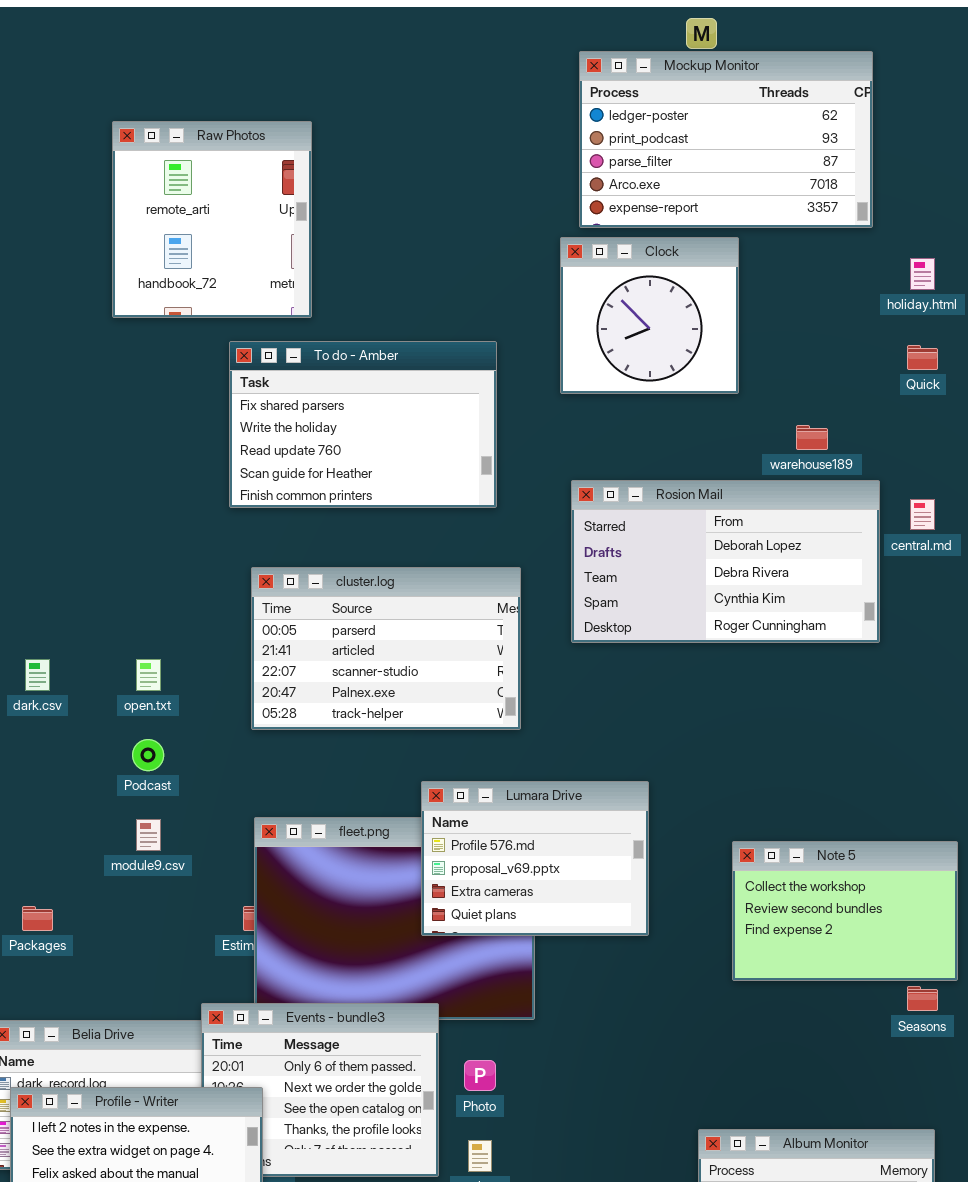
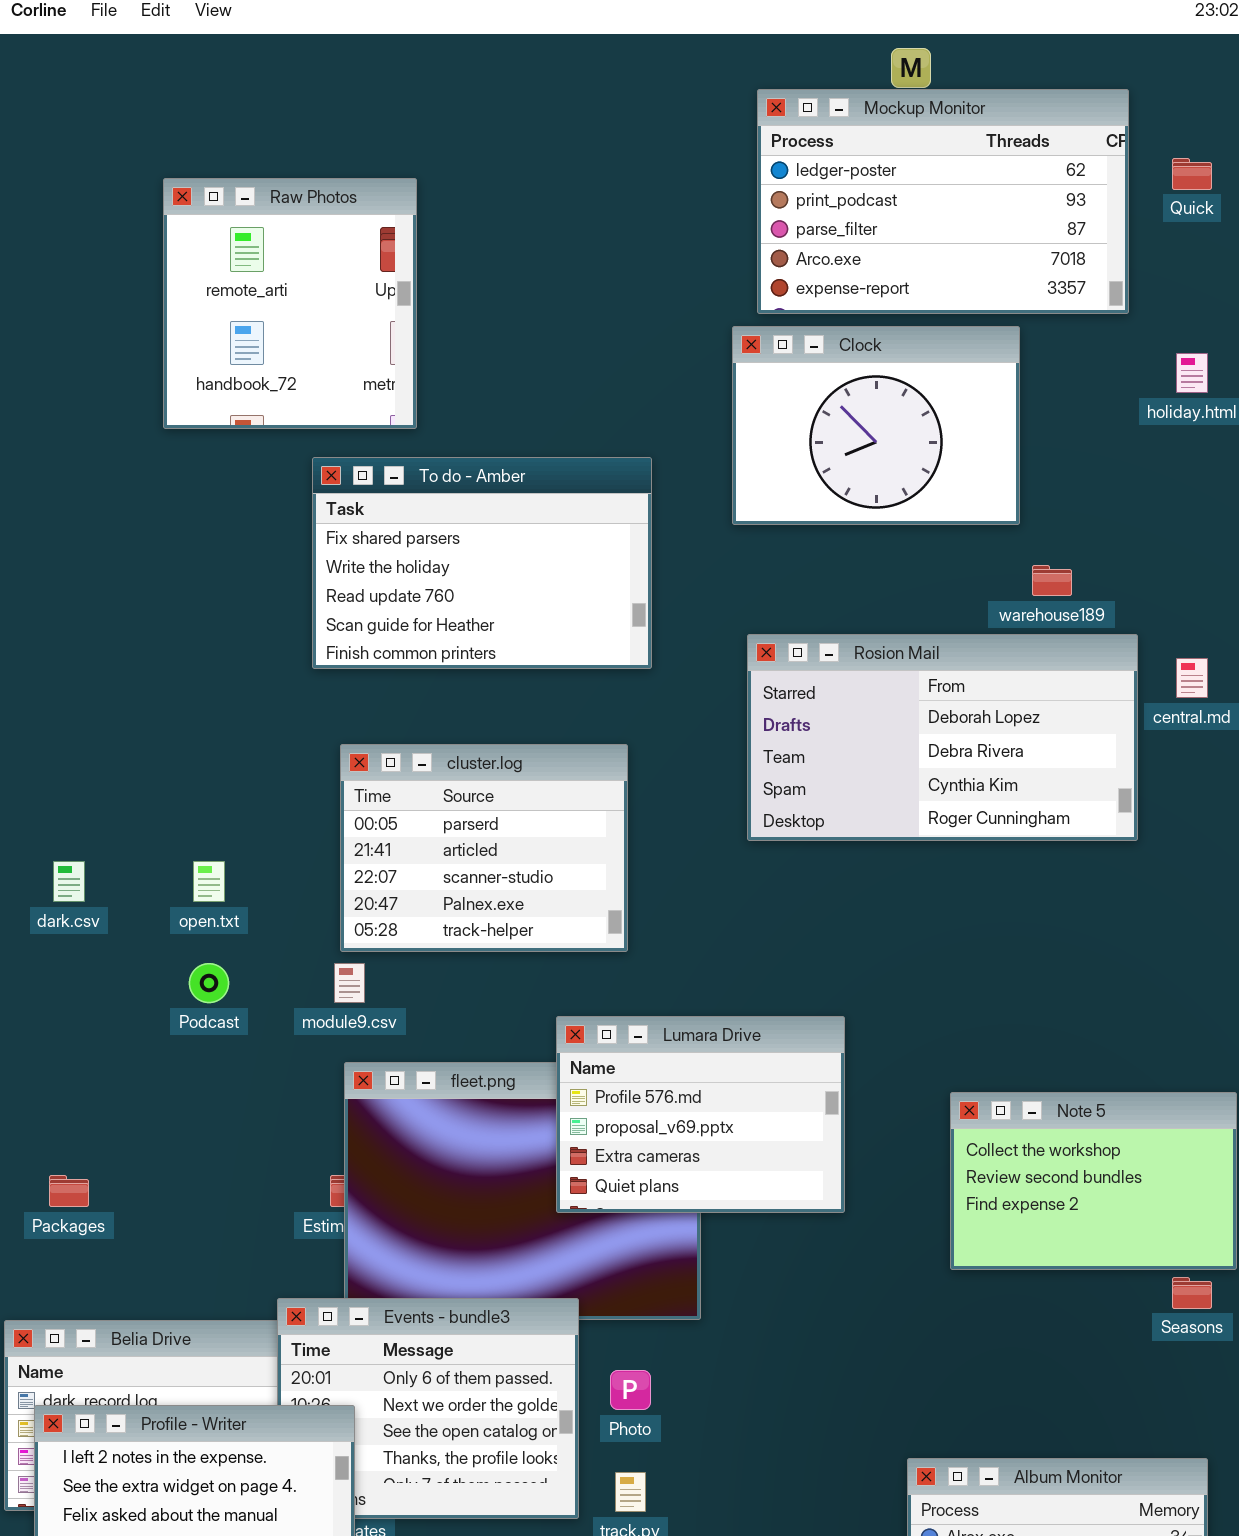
Clock: [560,237,739,394] -> [732,326,1020,525], resized
Quick: [907,345,938,370] -> [1172,158,1212,190], moved
cluster.log: [251,567,521,730] -> [340,744,628,952], resized
module9.csv: [136,819,161,851] -> [334,963,365,1003], moved

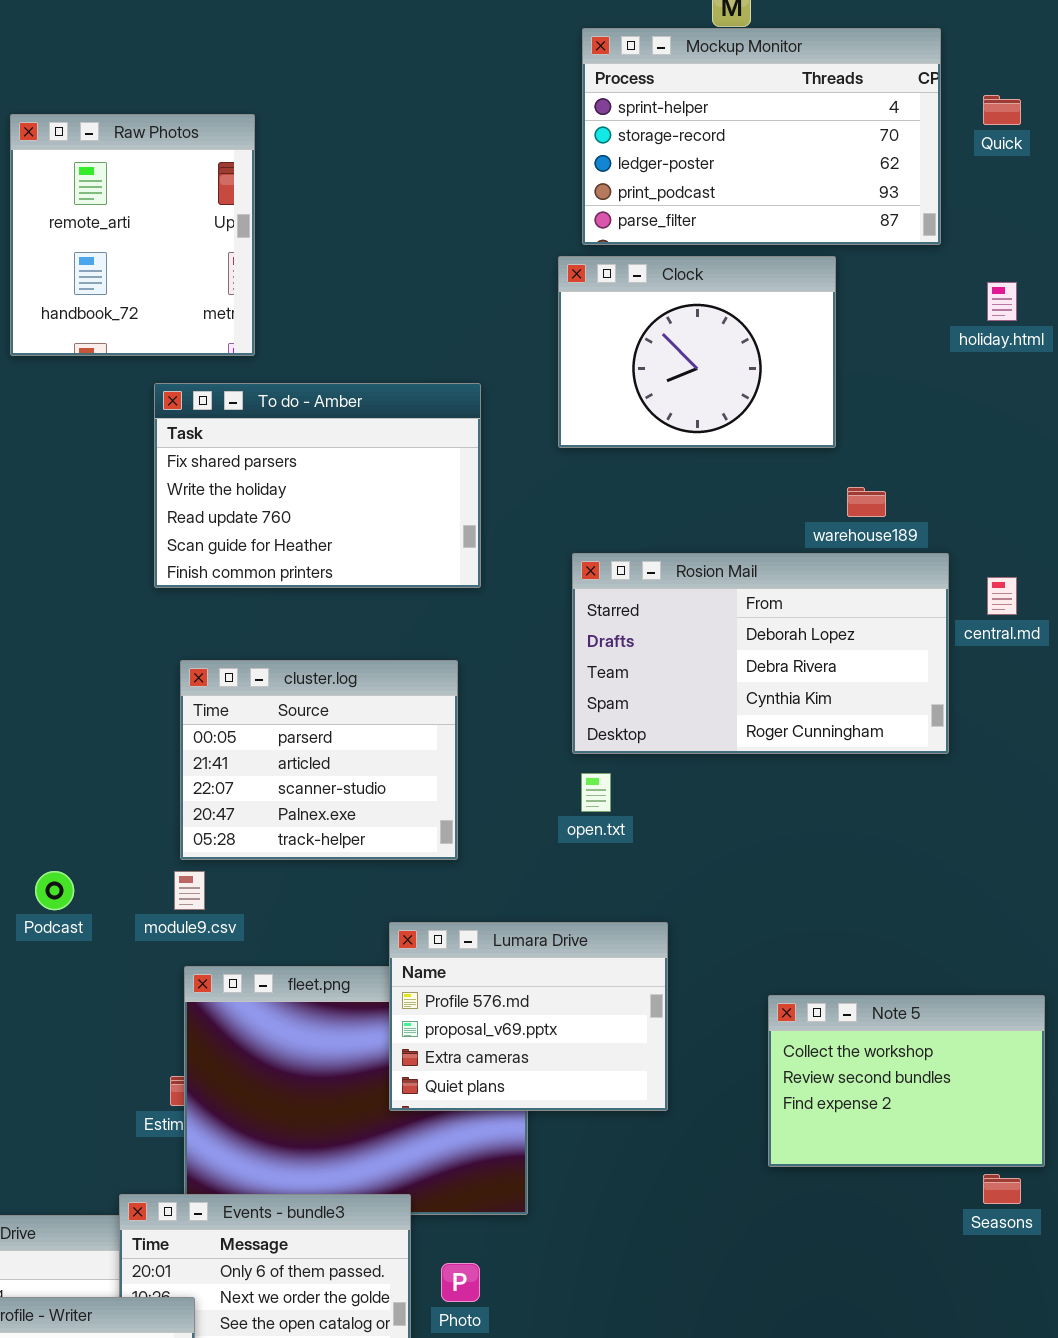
Mockup Monitor: [757,89,1129,314] -> [582,28,941,245], scrolled up 2 rows
open.txt: [193,861,225,902] -> [581,773,611,812], moved

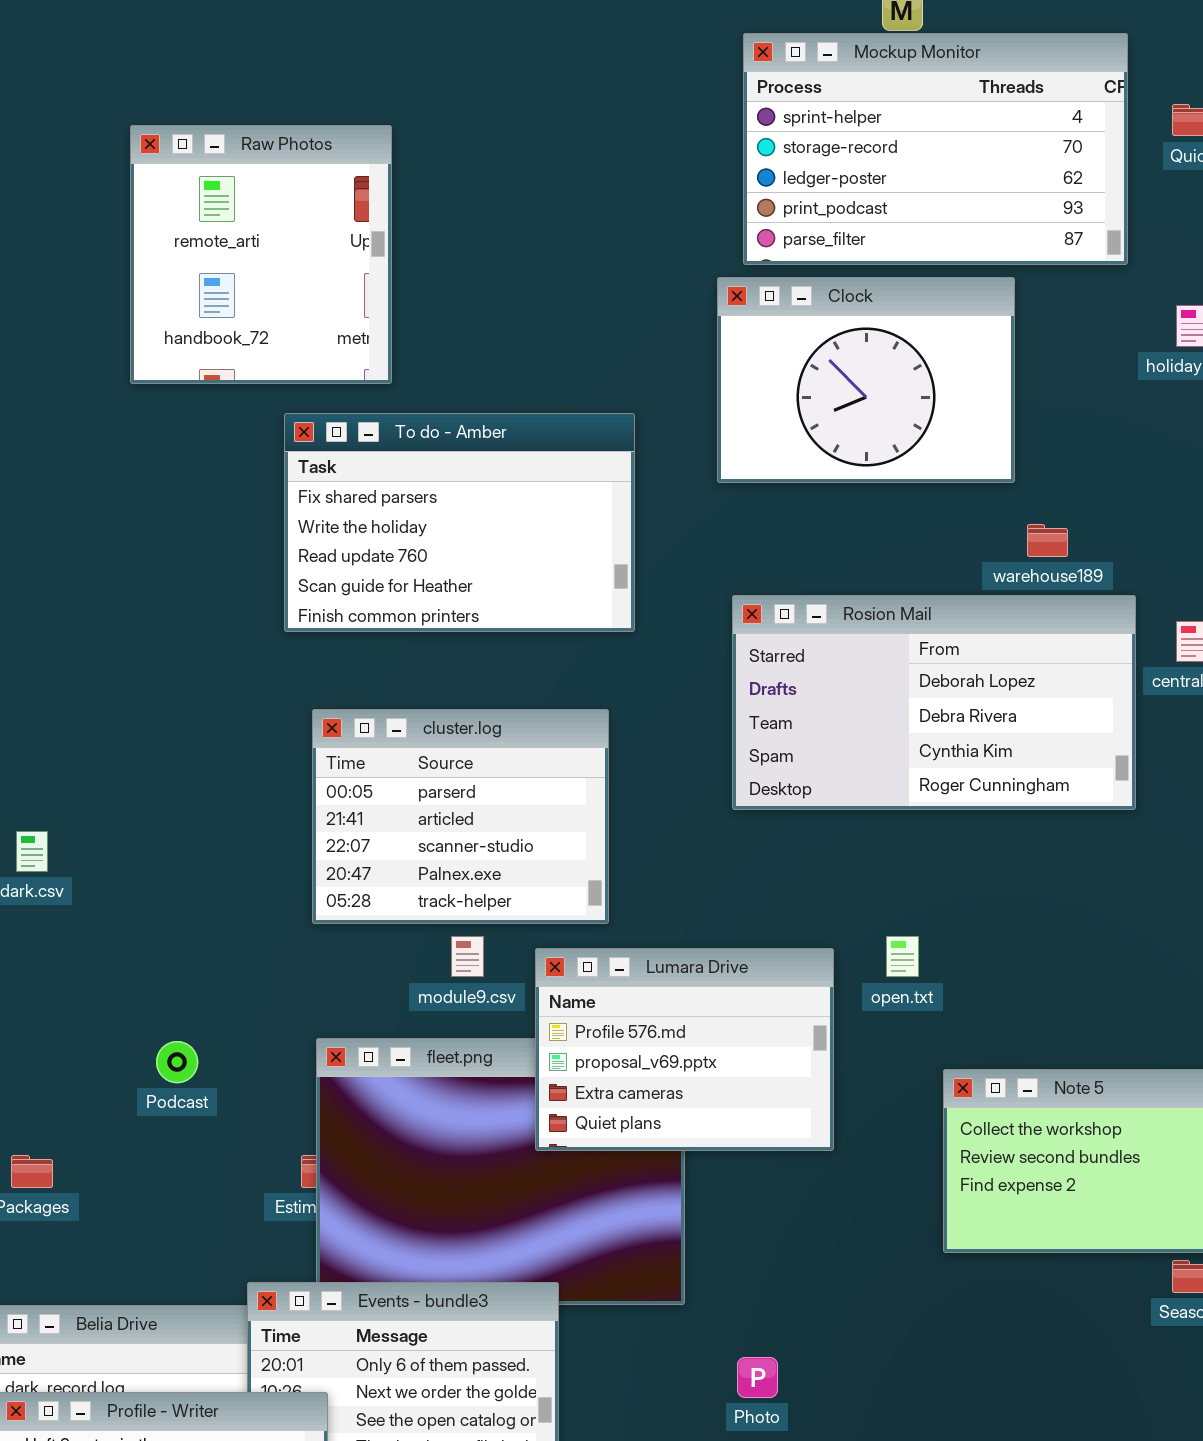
open.txt: [581,773,611,812] -> [886,936,919,977], moved
Podcast: [35,871,74,910] -> [156,1041,198,1083], moved
module9.csv: [174,871,205,910] -> [451,936,484,977], moved
Lumara Drive: [389,922,668,1111] -> [535,948,834,1151], moved
Photo: [441,1263,480,1302] -> [737,1357,778,1398], moved

